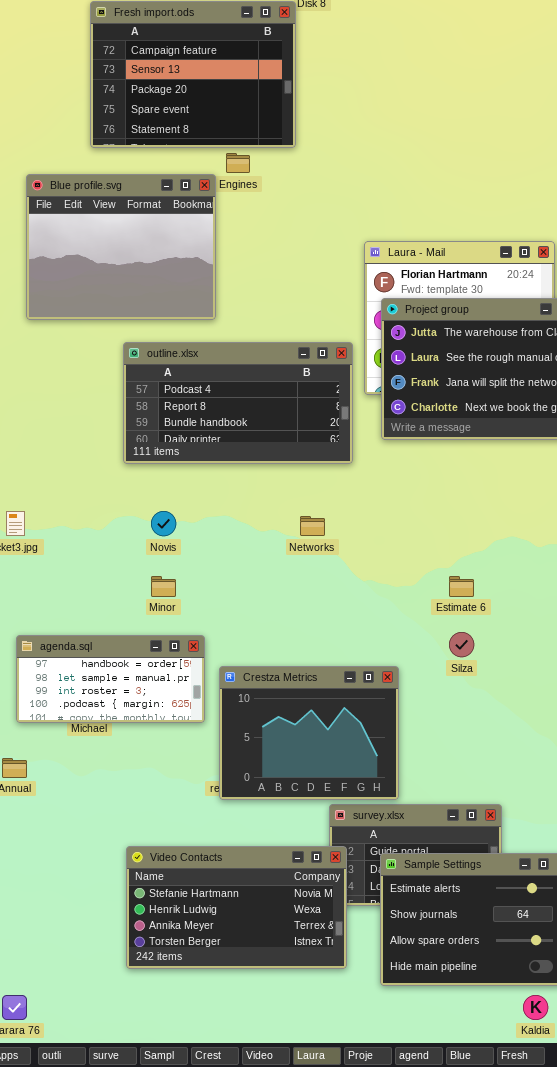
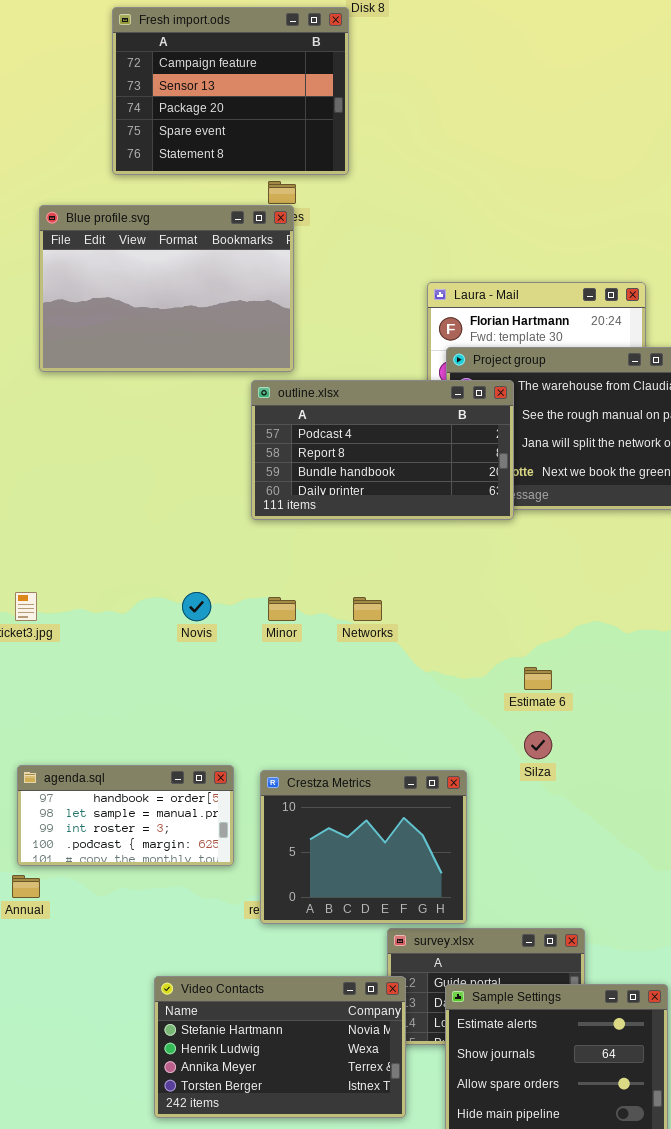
Blue profile.svg: [26,174,216,320] -> [39,205,294,372], resized
outline.xlsx: [123,342,353,464] -> [251,380,514,520], moved
Minor: [151,576,176,597] -> [268,597,296,621], moved
agenda.sql: [16,635,205,723] -> [17,765,234,866], moved

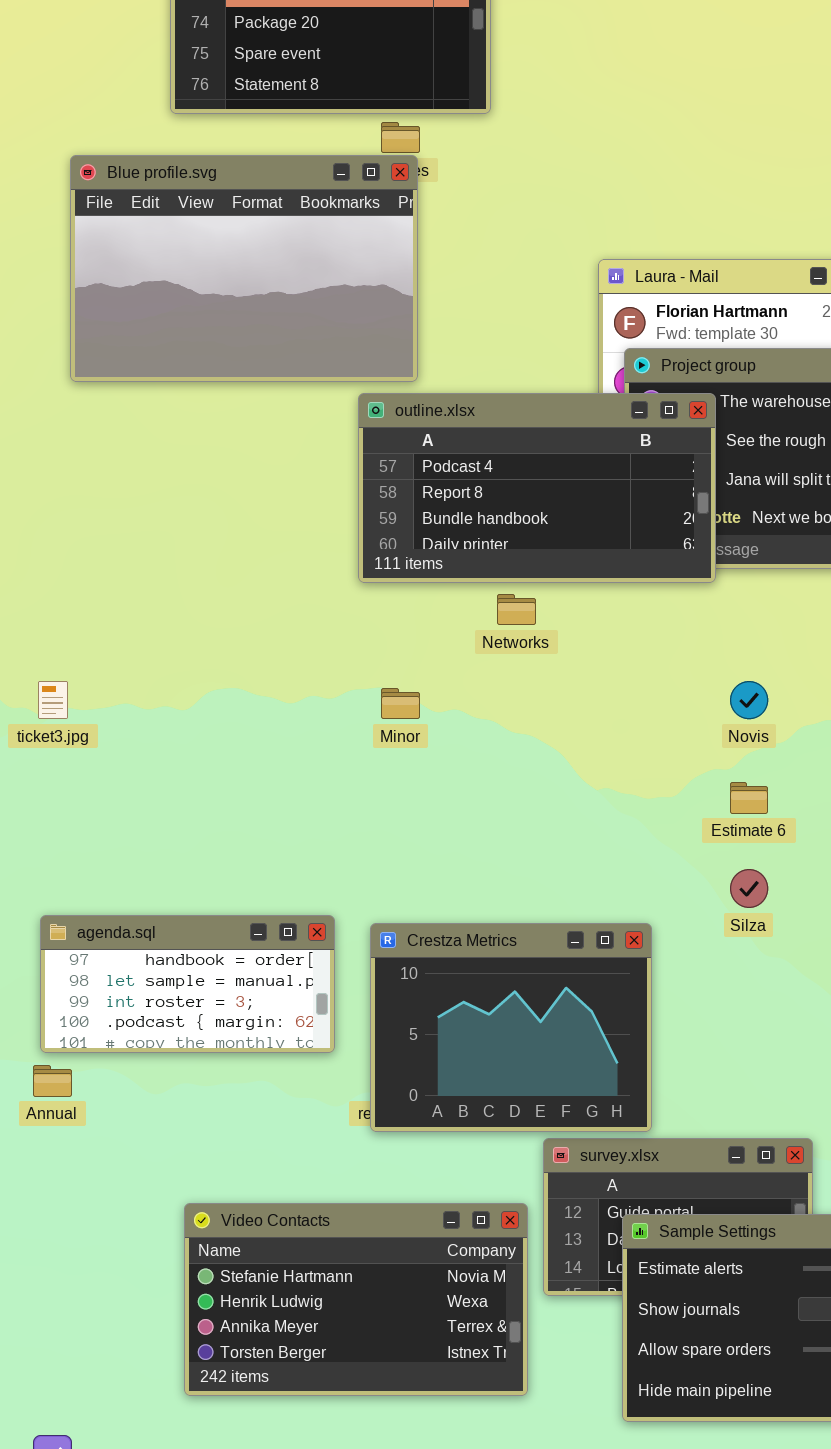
Novis: [182,592,211,621] -> [730,681,768,719], moved
Networks: [353,597,382,621] -> [497,594,536,625], moved
Video Contacts: [154,976,406,1118] -> [184,1203,528,1396], moved

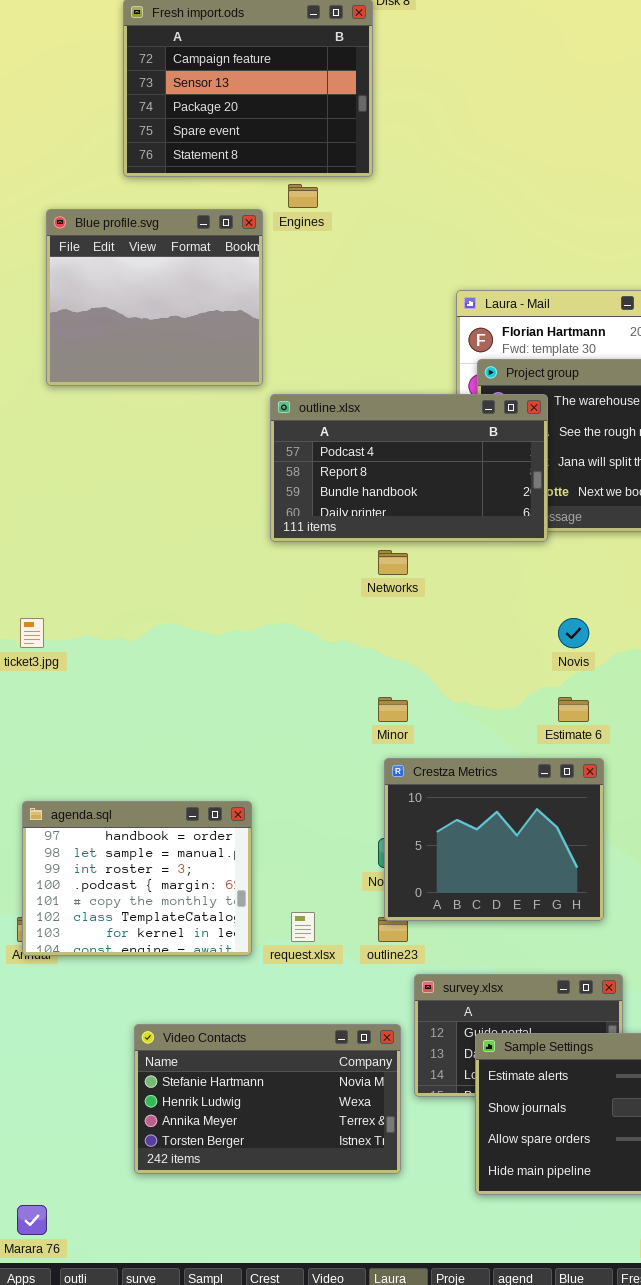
Blue profile.svg: [70,155,418,382] -> [46,209,263,386], resized
Minor: [381,688,420,719] -> [378,697,408,722], moved
agenda.sql: [40,915,335,1053] -> [22,801,252,956], resized
Crestza Metrics: [370,923,652,1132] -> [384,758,604,921], moved

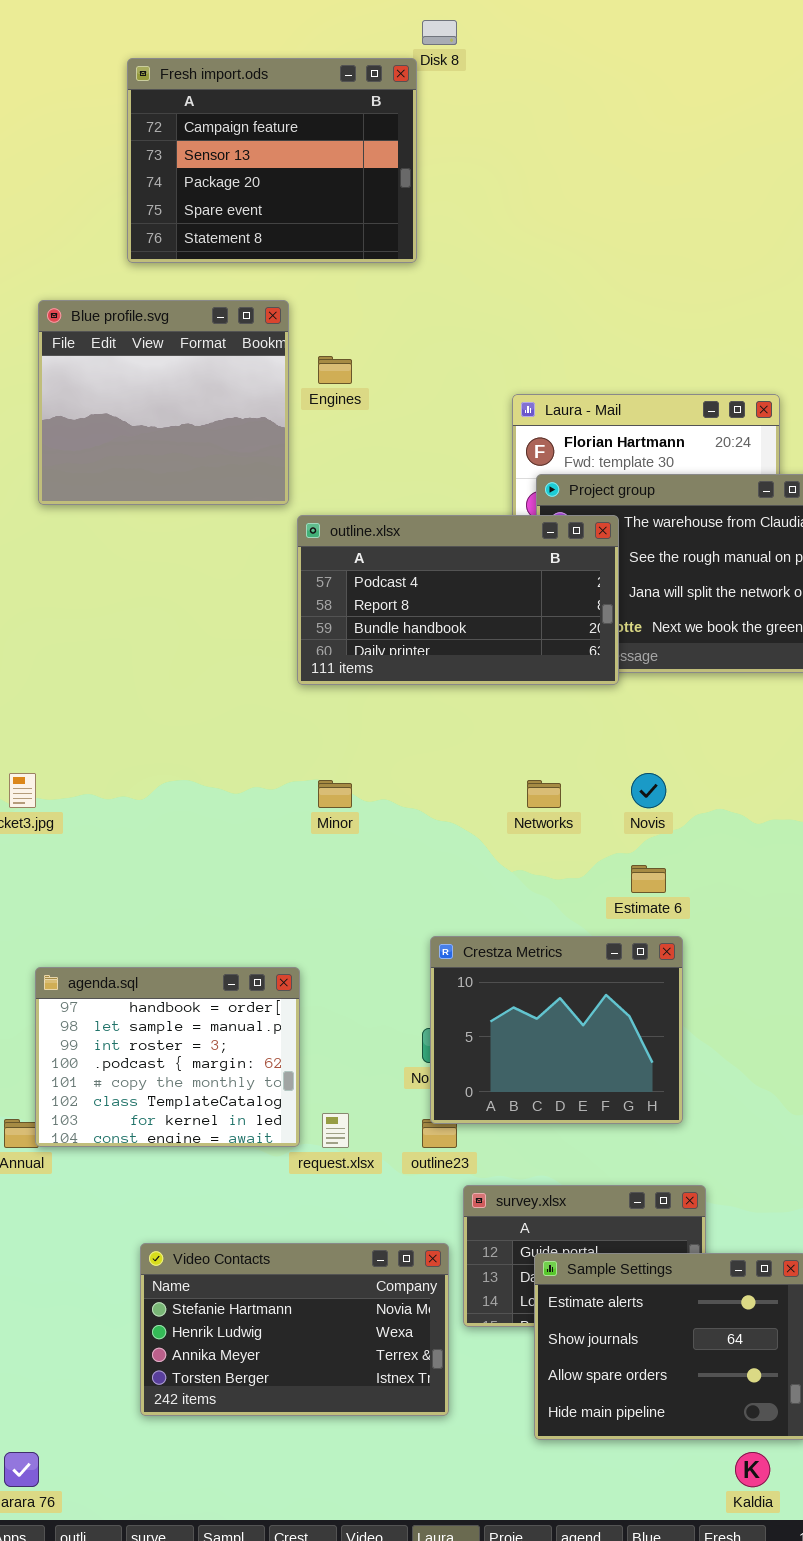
Engines: [288,184,318,208] -> [318,356,352,384], moved
Networks: [378,550,408,575] -> [527,780,561,808], moved
Minor: [378,697,408,722] -> [318,780,352,808], moved
agenda.sql: [22,801,252,956] -> [35,967,300,1147], moved

